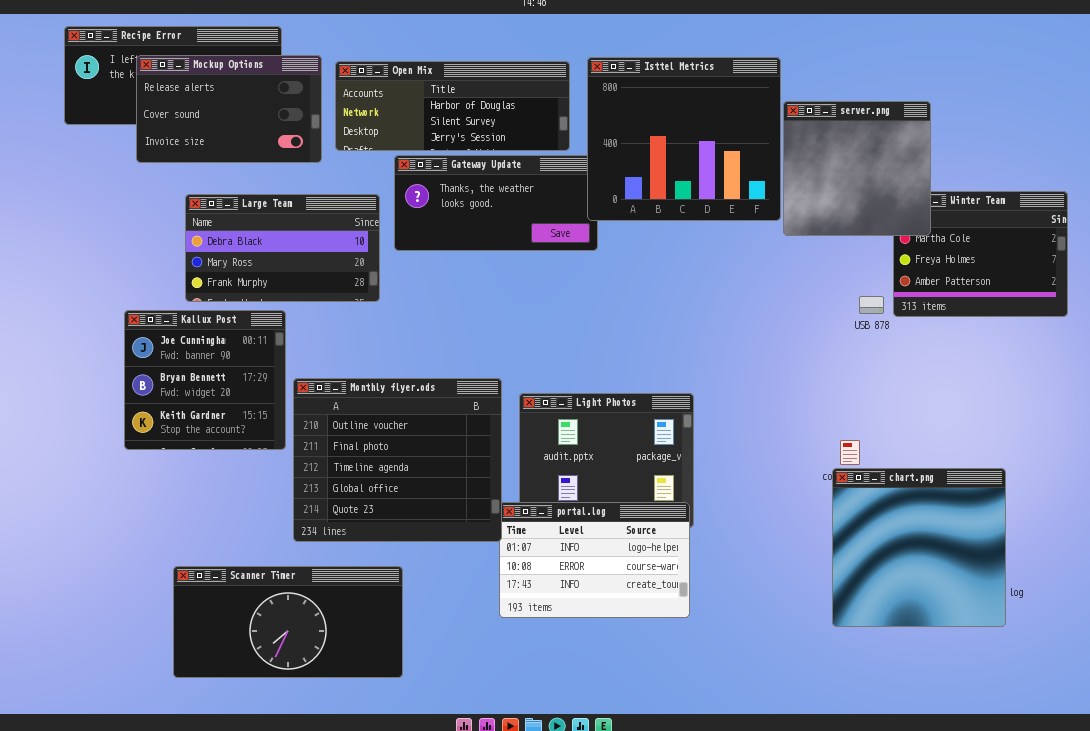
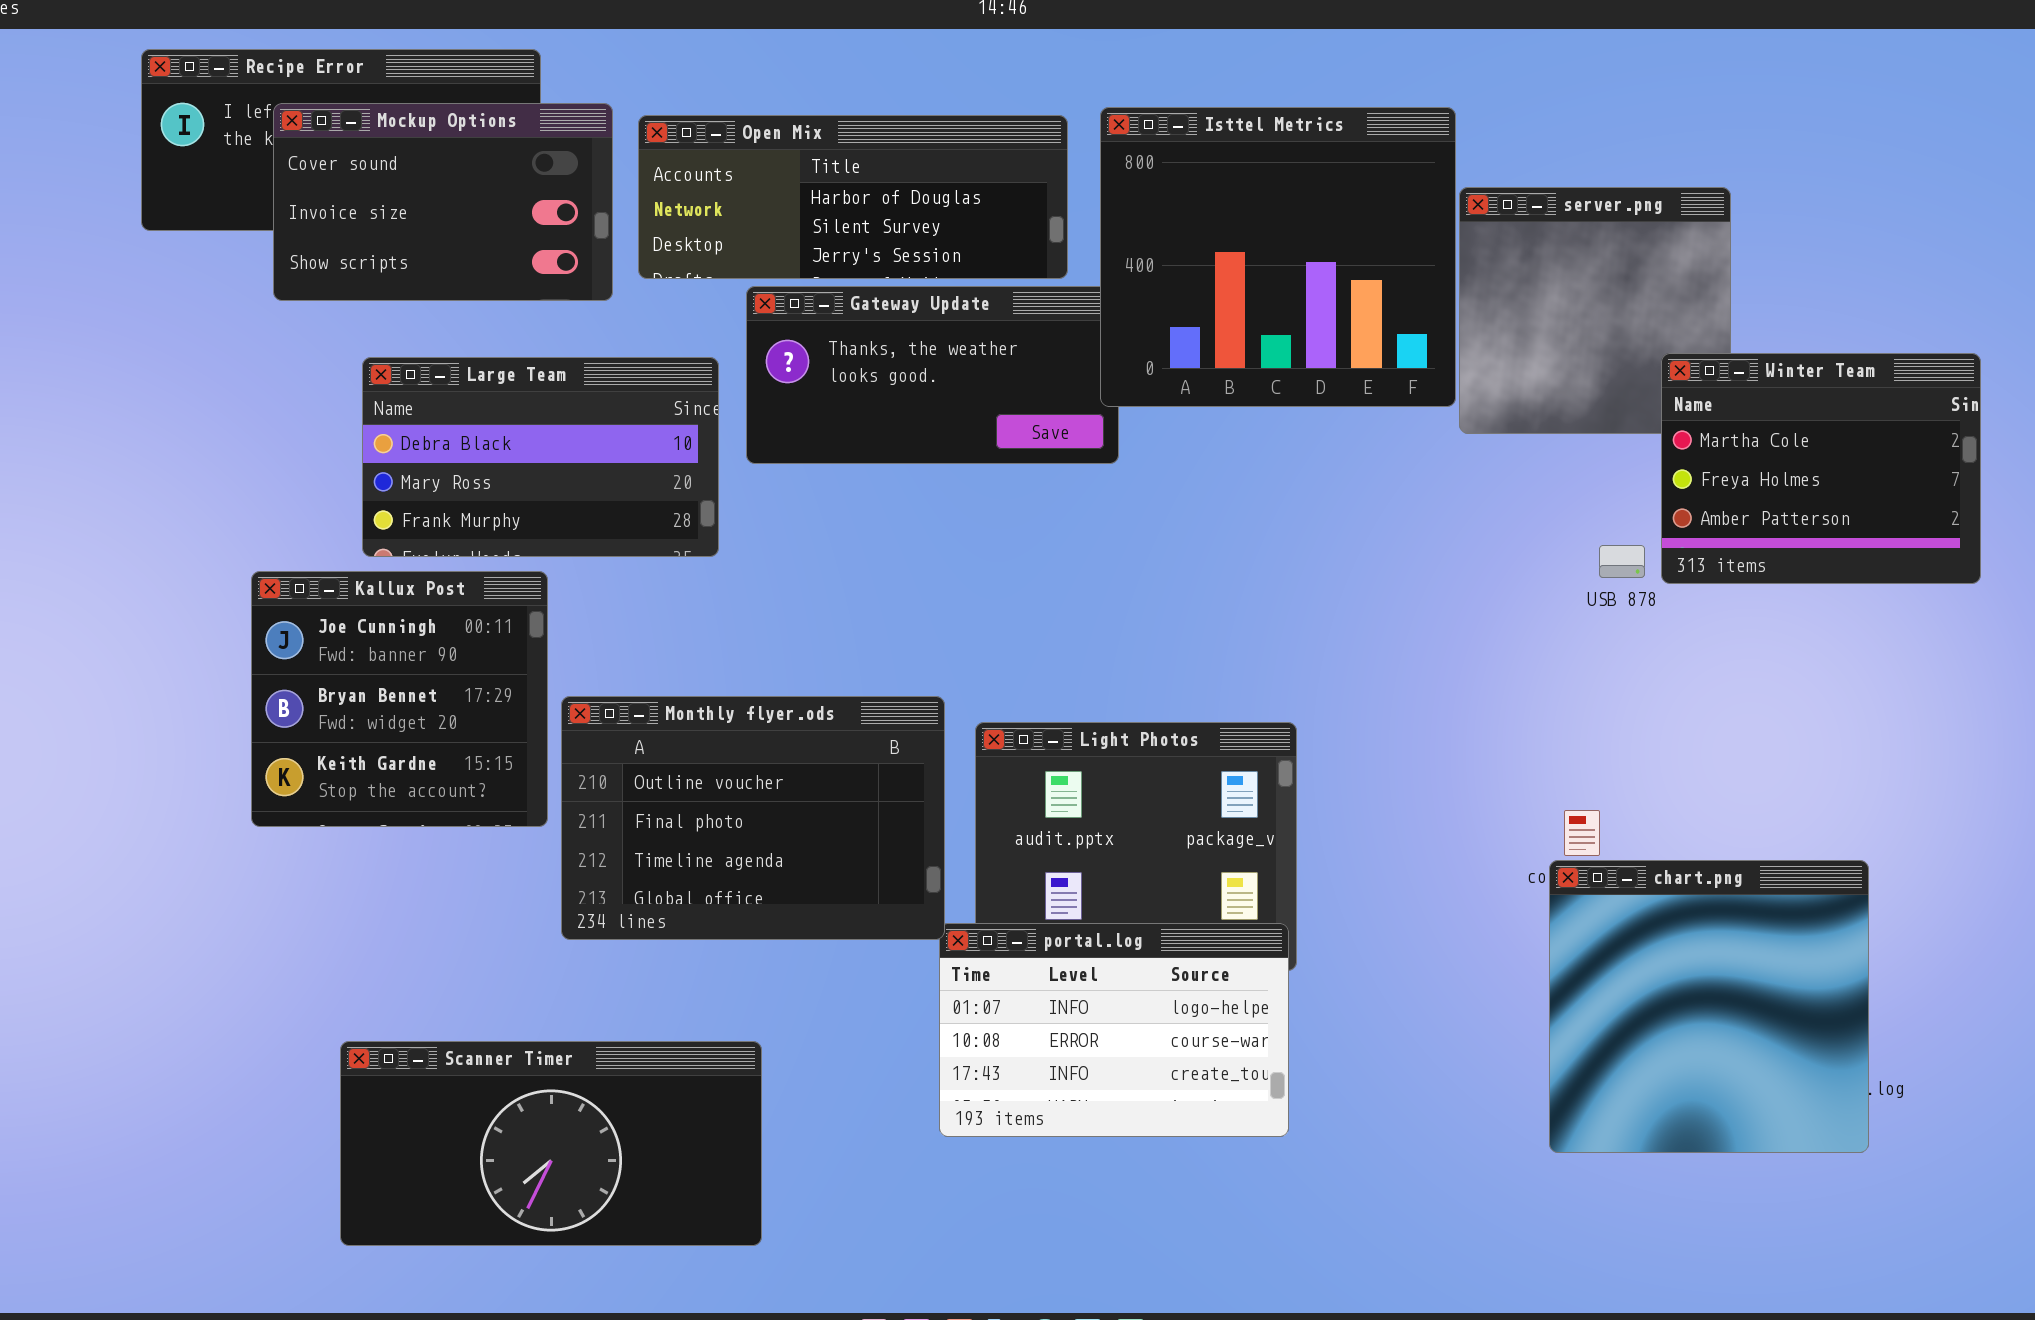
Mockup Options: [136,55,322,163] -> [273,103,613,301], scrolled down 1 row
Winter Team: [893,191,1068,317] -> [1661,353,1981,584], raised
Monthly flyer.ods: [293,378,502,542] -> [561,696,945,940], resized

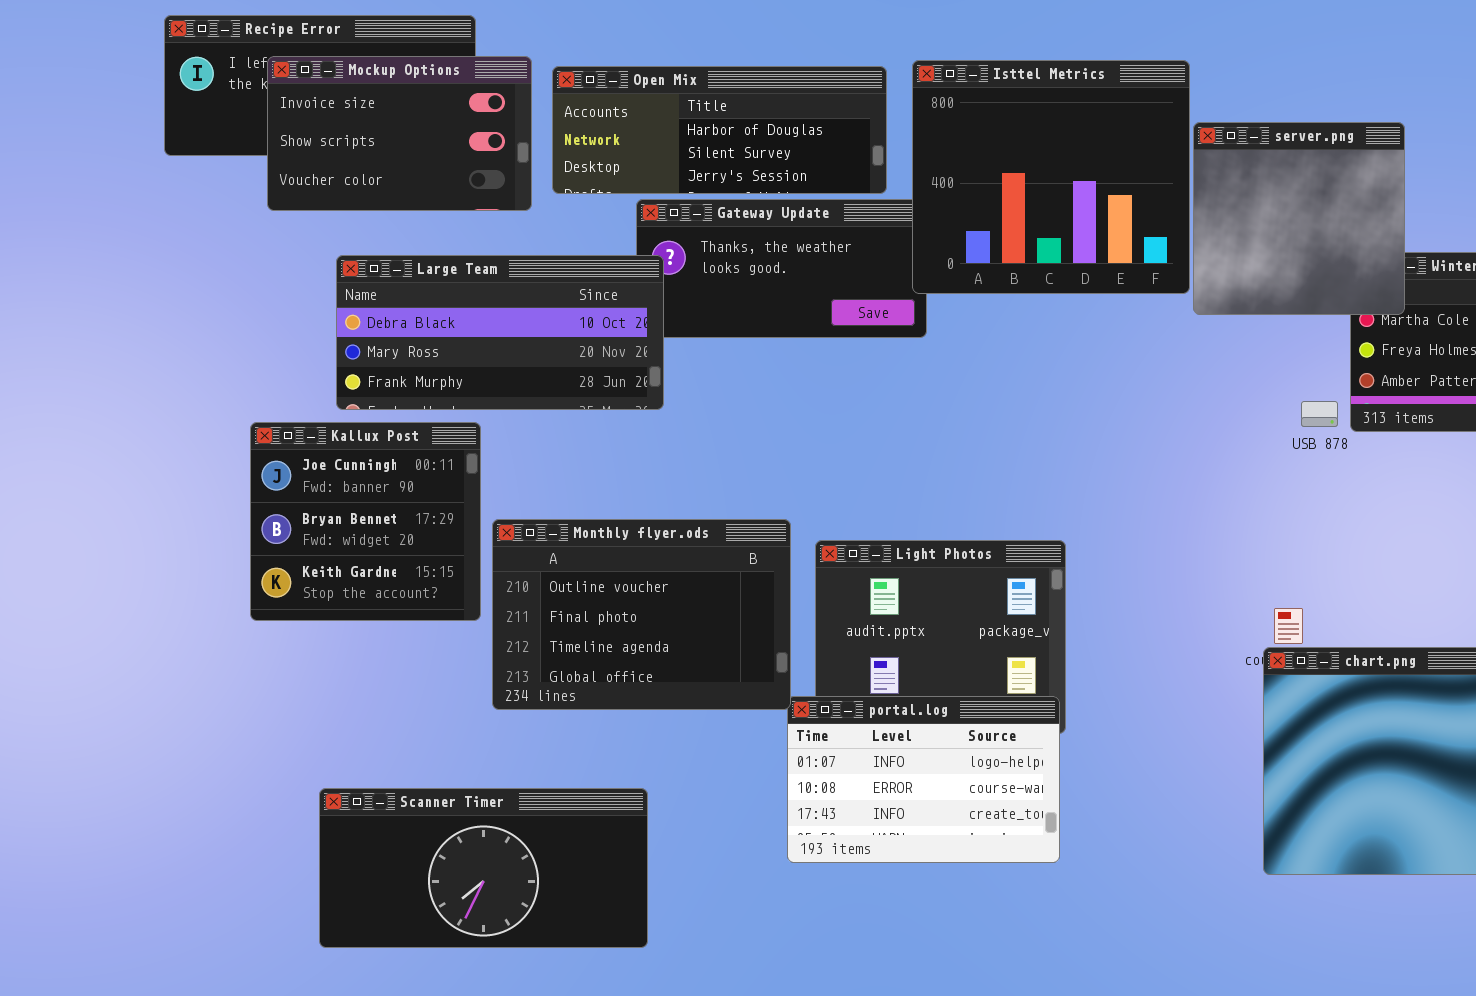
Mockup Options: [273,103,613,301] -> [267,56,532,211], scrolled down 1 row
server.png: [1459,187,1731,434] -> [1193,122,1405,315], raised
Large Team: [362,357,719,557] -> [336,255,664,410], resized

